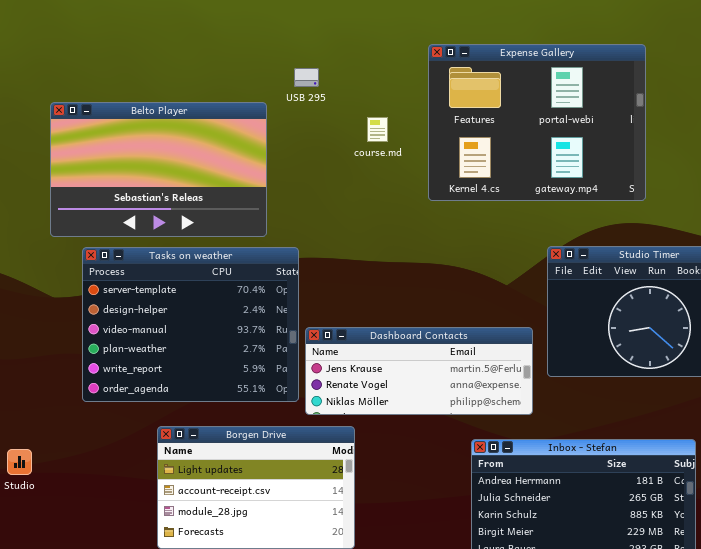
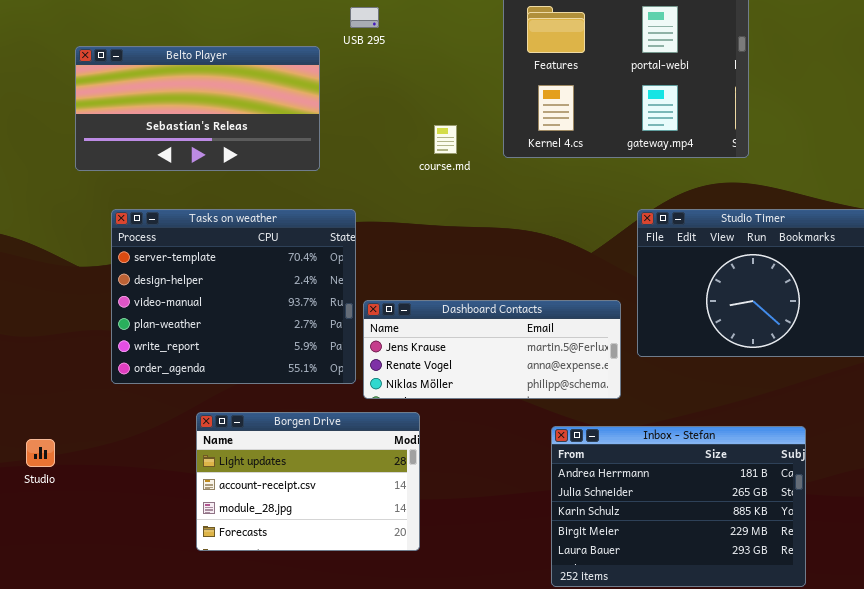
Belto Player: [50,102,267,237] -> [75,46,320,171], resized
course.md: [367,117,388,142] -> [434,125,457,154], moved

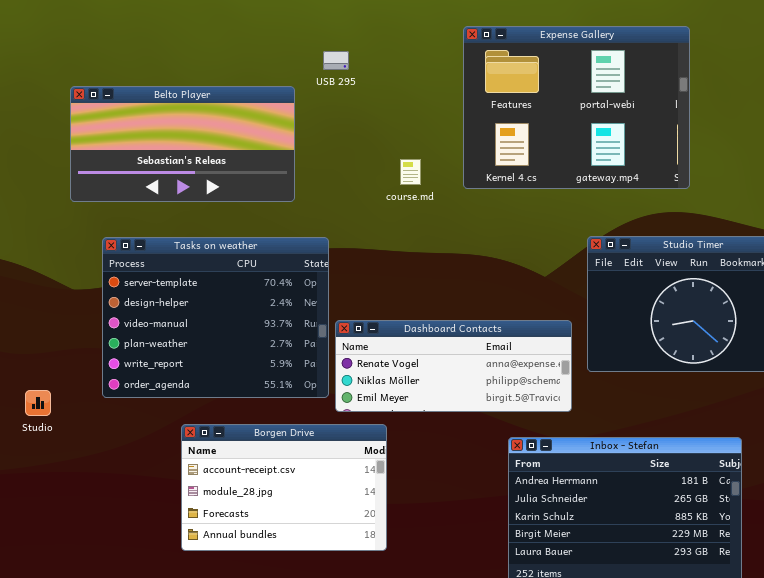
Dashboard Contacts: [363,300,621,399] -> [335,320,572,412], scrolled down 1 row
Borgen Drive: [196,412,420,551] -> [181,424,387,551], scrolled down 1 row
Studio: [26,439,55,467] -> [25,390,51,416], moved

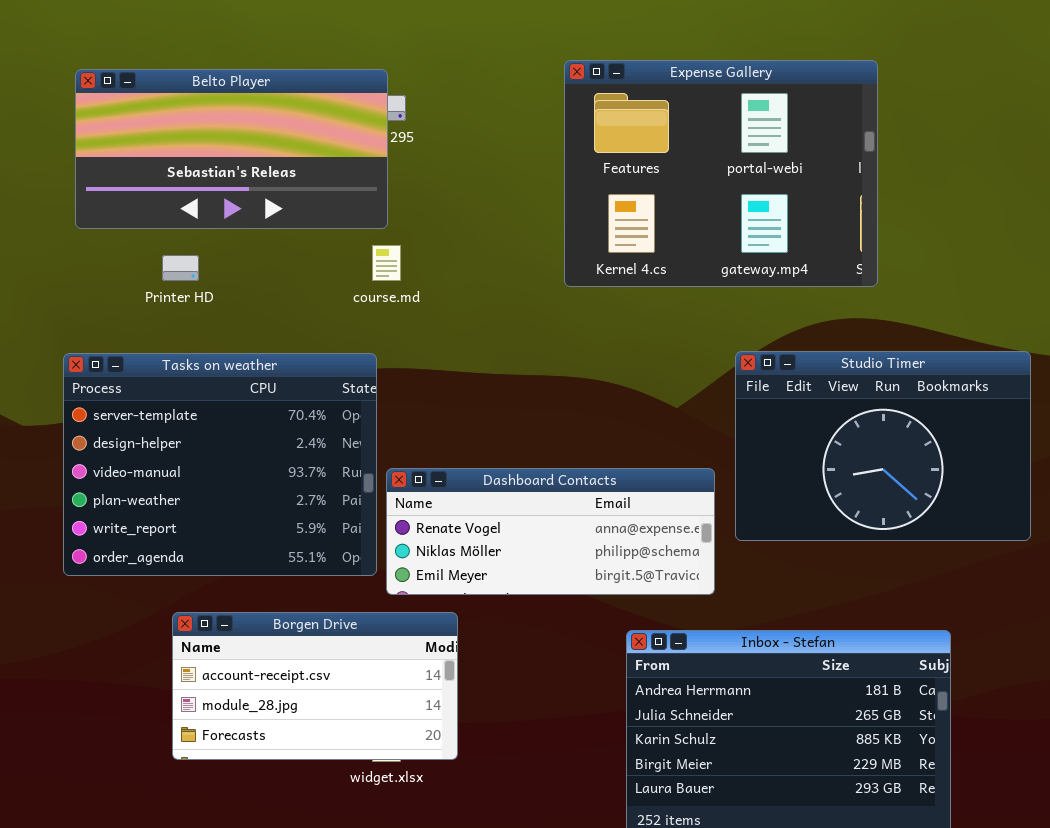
Belto Player: [70,86,295,202] -> [75,69,388,229], moved
course.md: [400,159,421,185] -> [372,245,401,281], moved
Borgen Drive: [181,424,387,551] -> [172,612,458,760], resized

